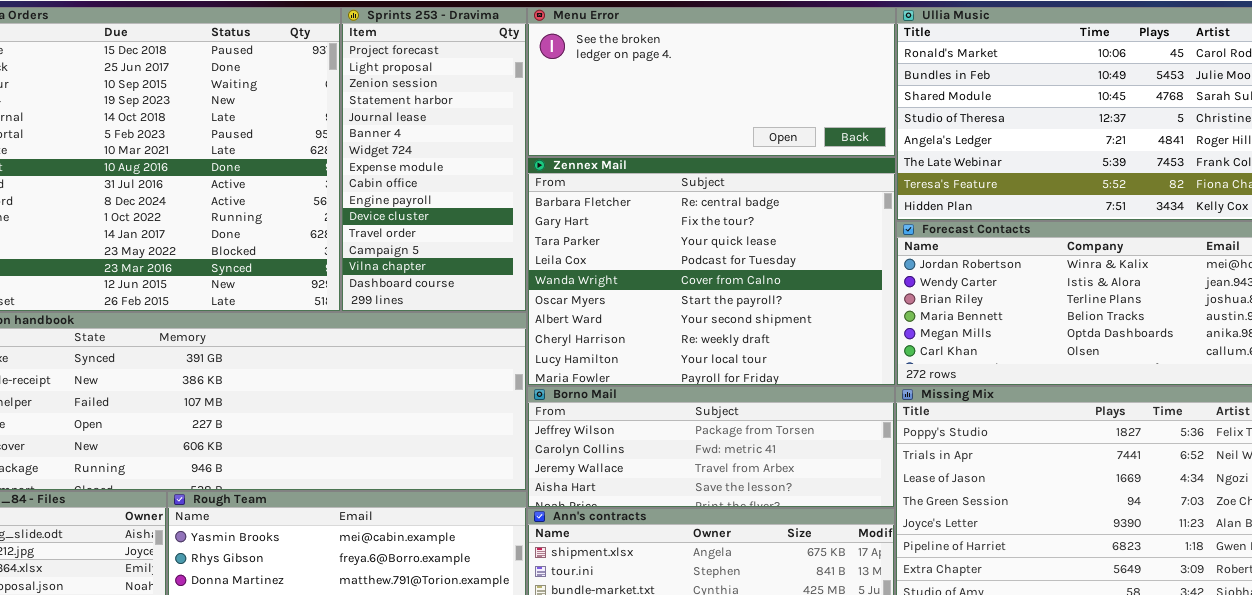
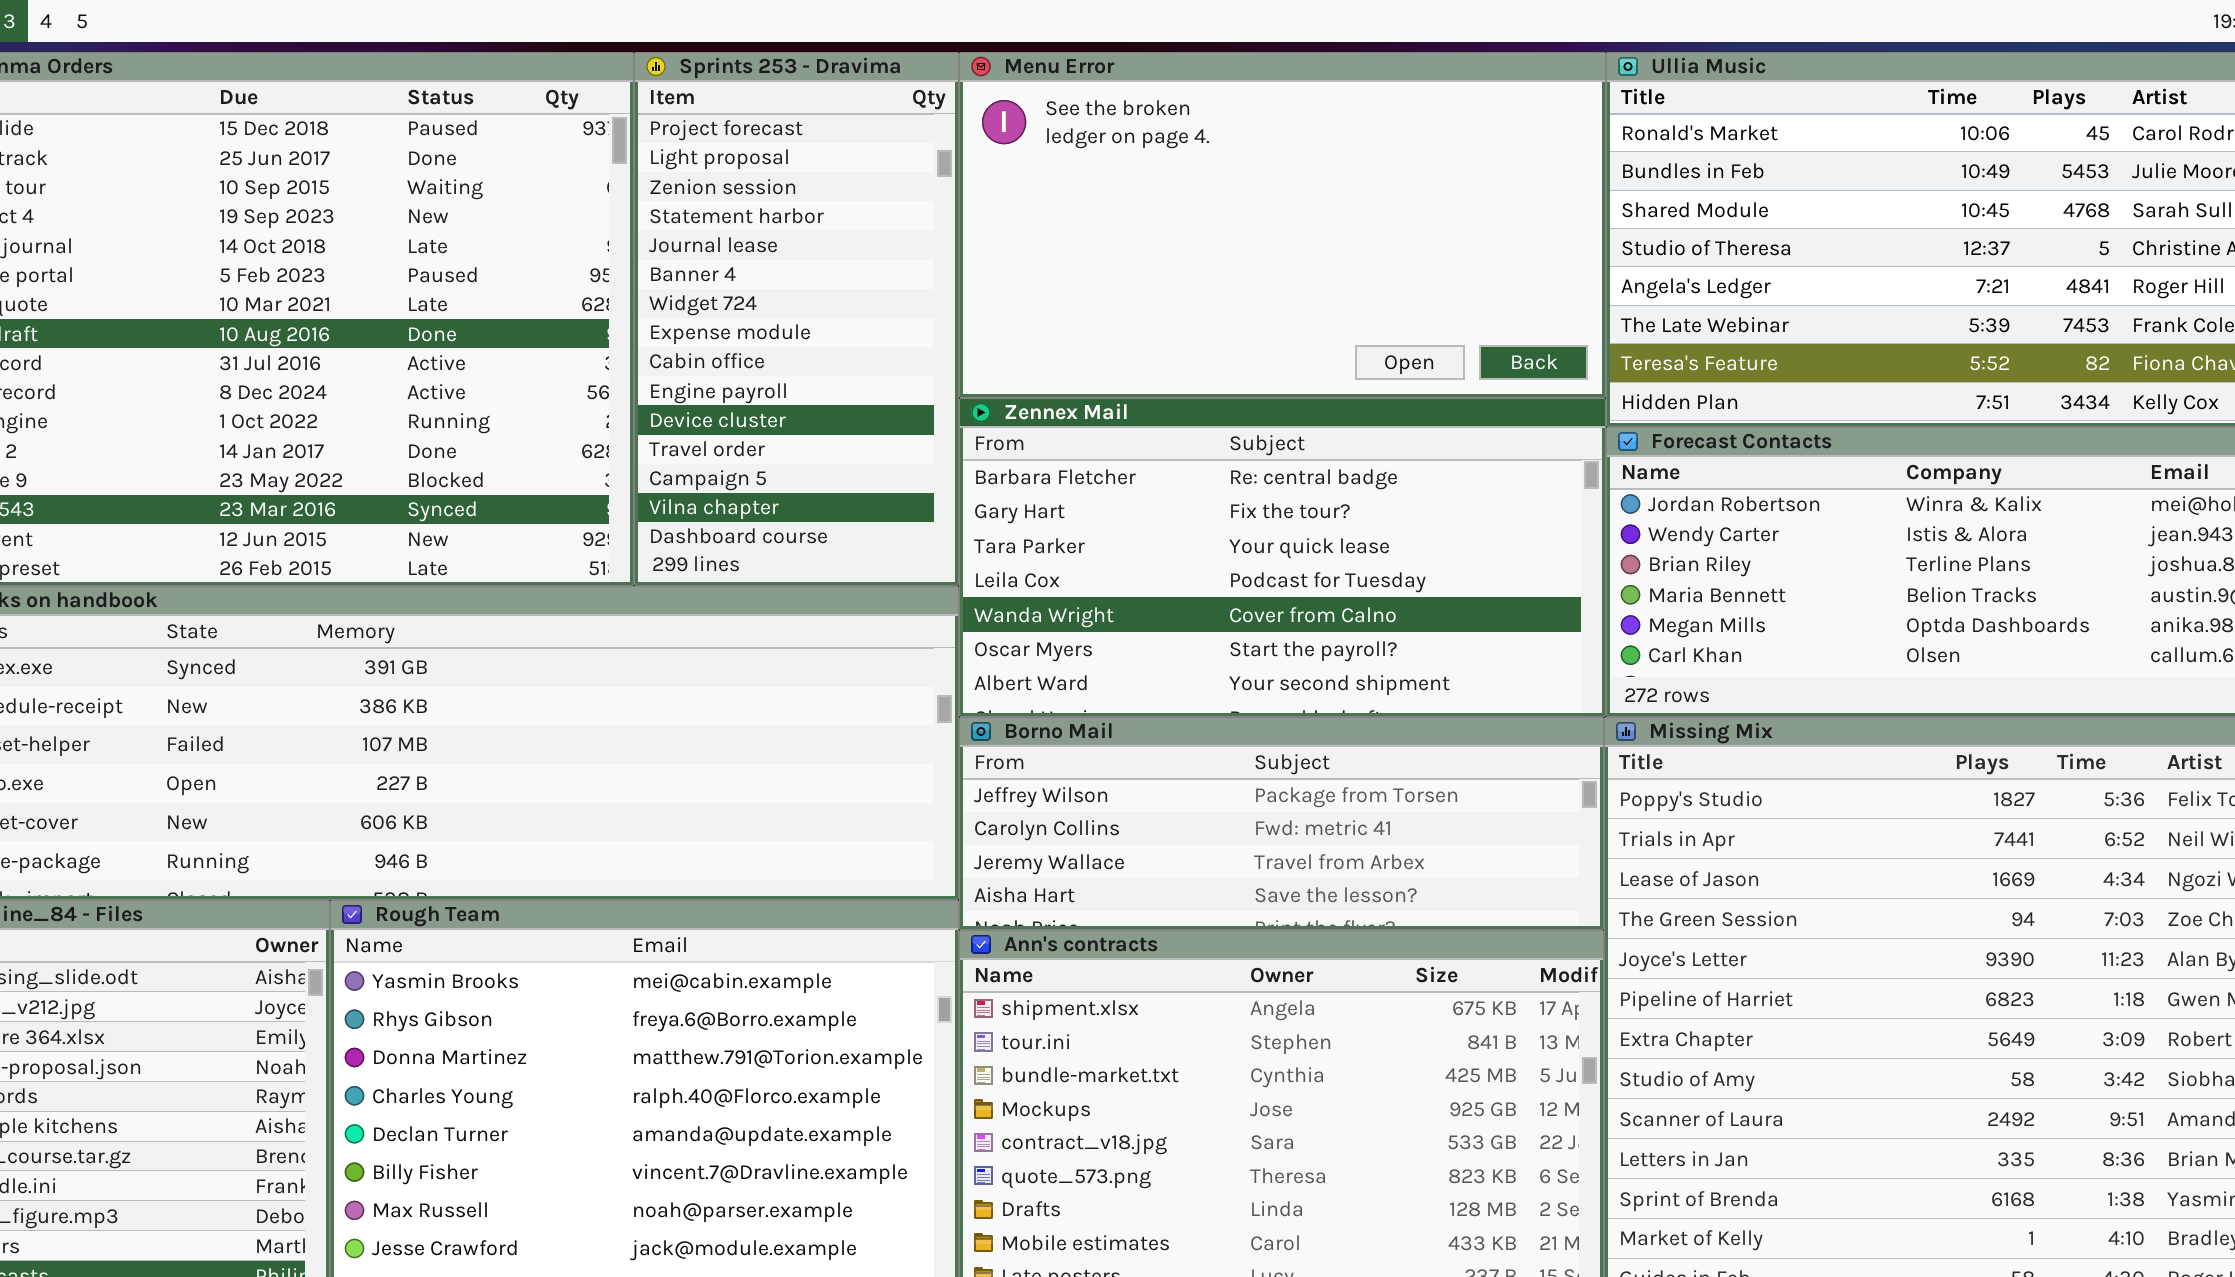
Menu Error: [527,7,896,157] -> [959,52,1606,398], resized
Zennex Mail: [527,157,896,386] -> [959,398,1606,717], resized

